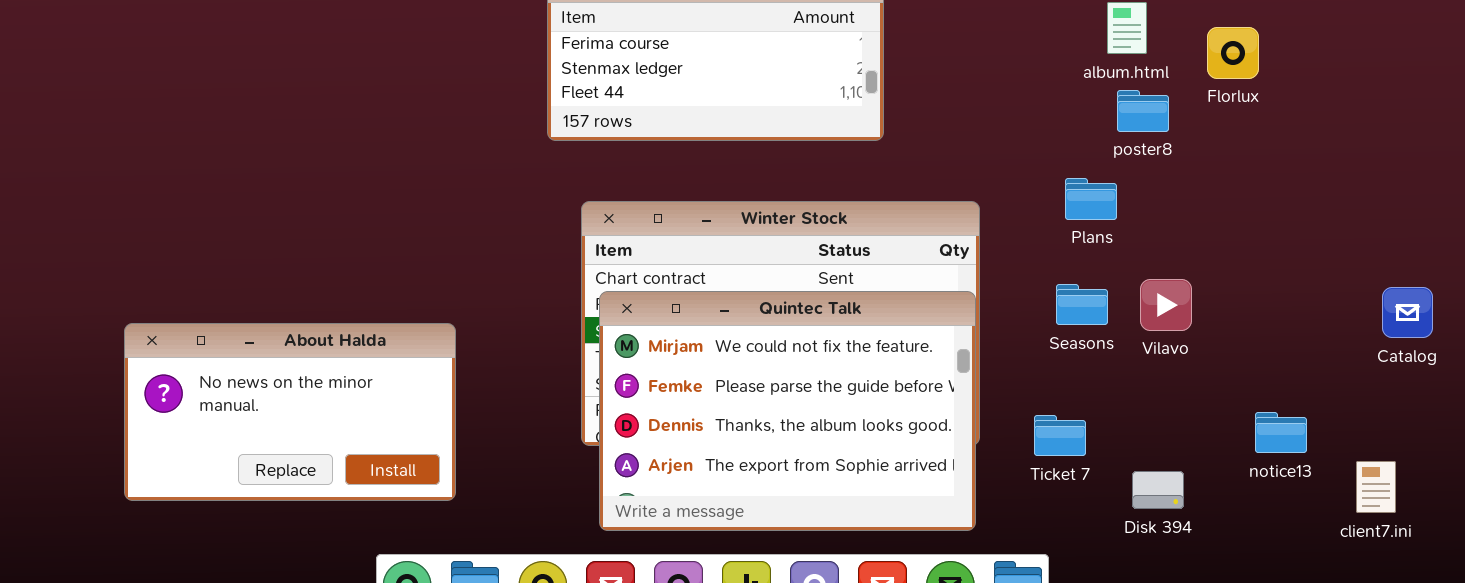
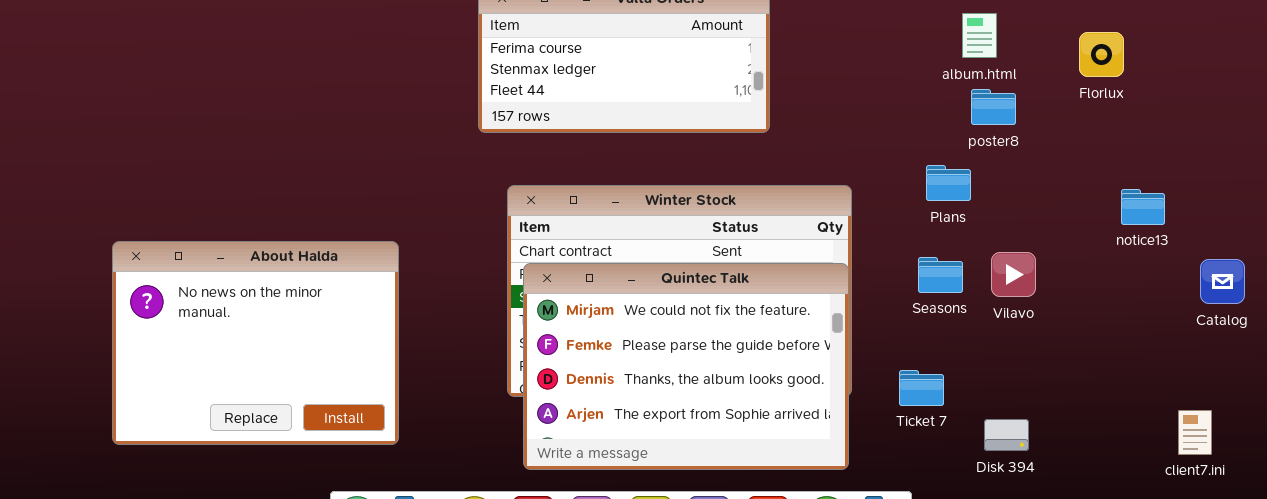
Florlux: [1207,27,1259,79] -> [1079,32,1124,77], moved
About Halda: [124,323,456,501] -> [112,241,399,445], resized
notice13: [1255,412,1307,453] -> [1121,189,1165,225], moved

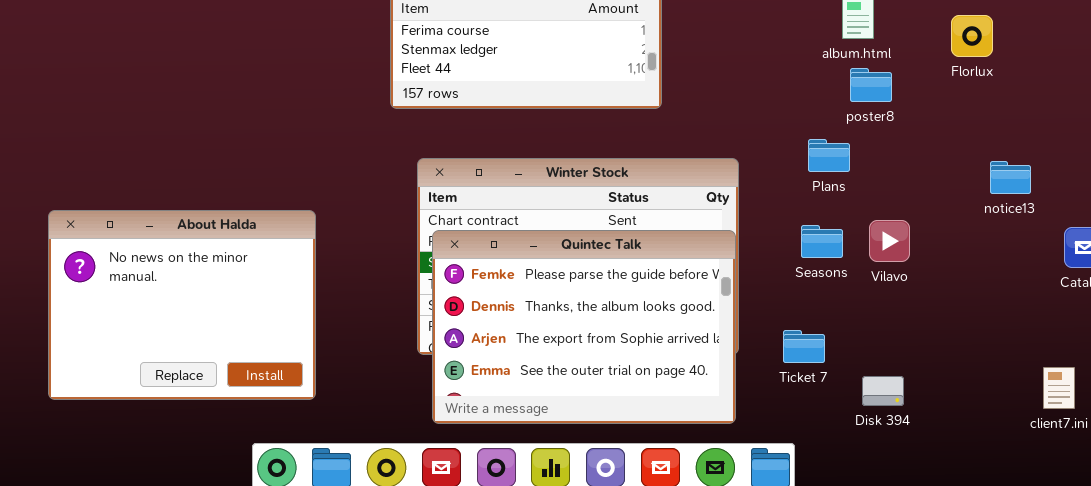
Quintec Talk: [523,263,849,470] -> [432,230,736,424], scrolled down 1 row

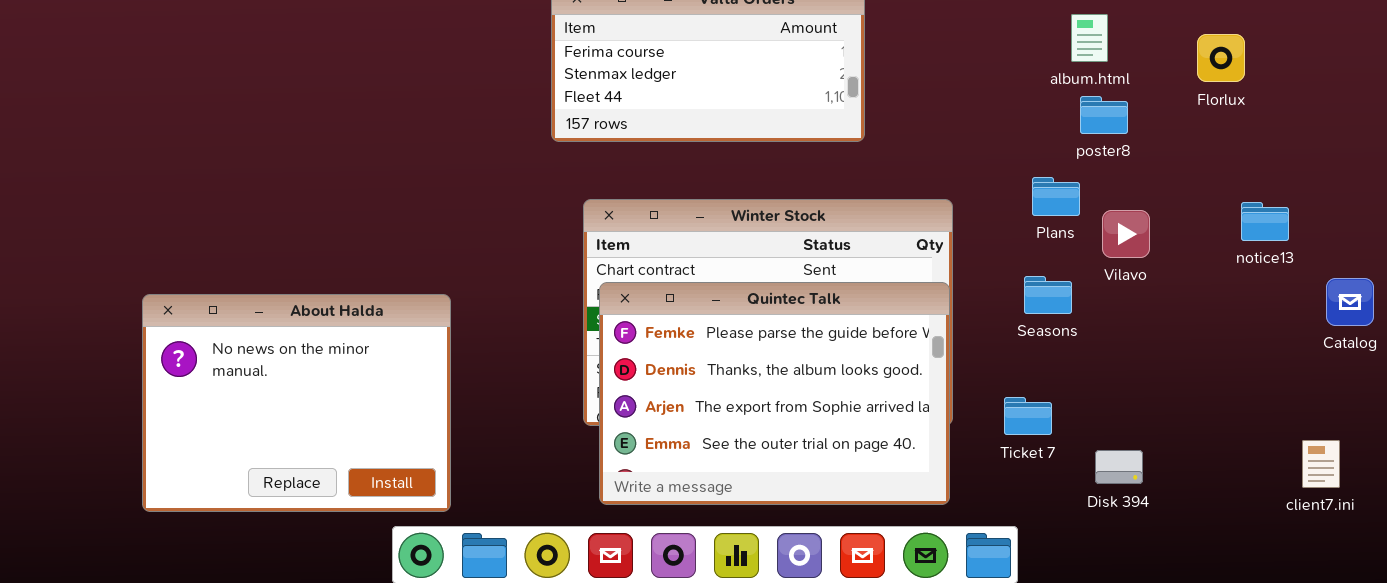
About Halda: [48,210,316,400] -> [142,294,451,512], moved
Vilavo: [869,220,910,262] -> [1102,210,1150,258], moved

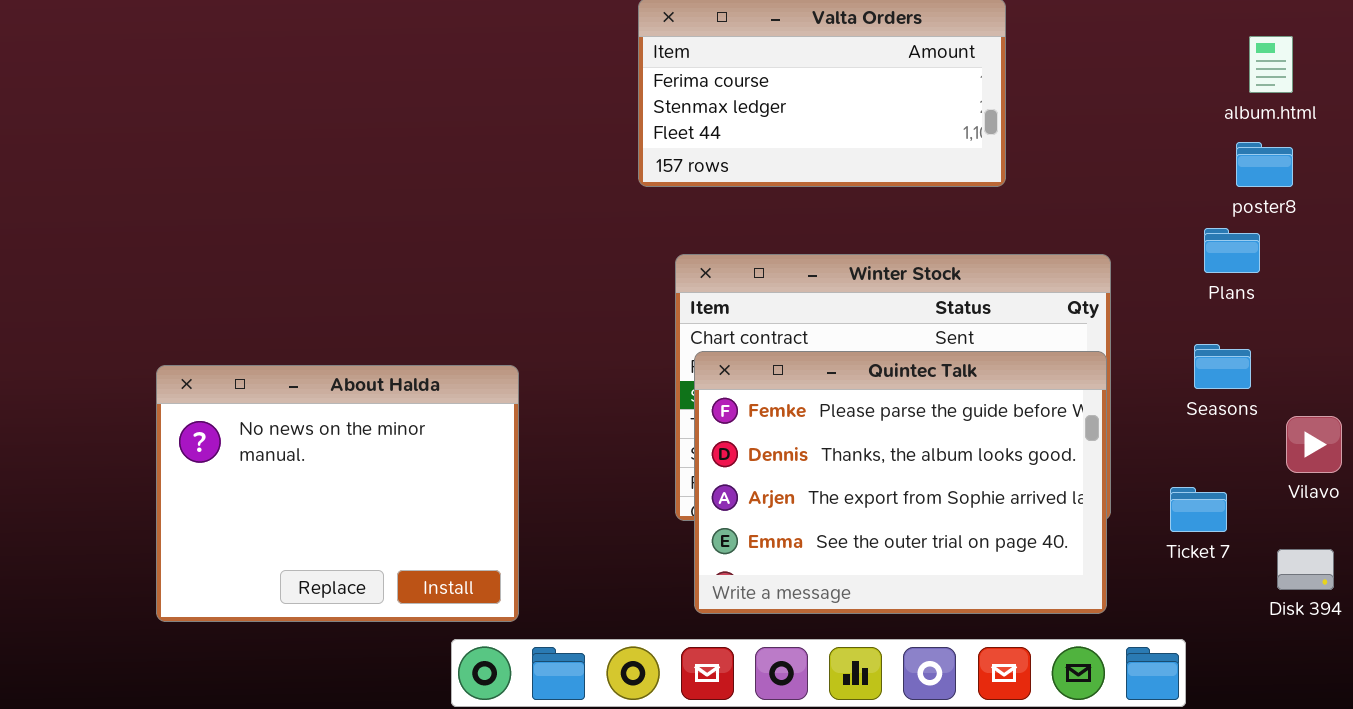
poster8: [1080,96,1128,134] -> [1236,142,1293,187], moved
Vilavo: [1102,210,1150,258] -> [1286,416,1342,473], moved

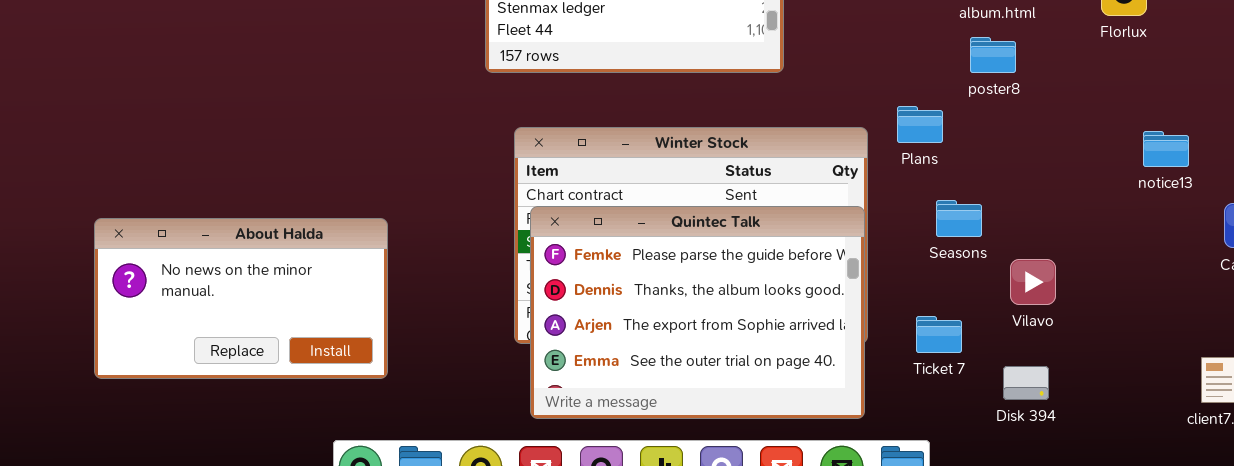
Plans: [1204,228,1260,273] -> [897,106,943,143], moved
About Halda: [156,365,519,622] -> [94,218,388,379], resized

